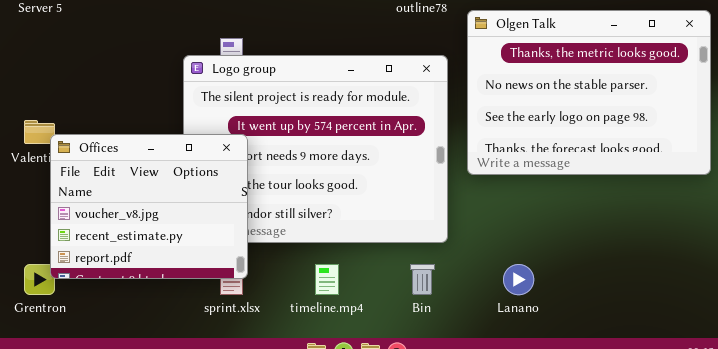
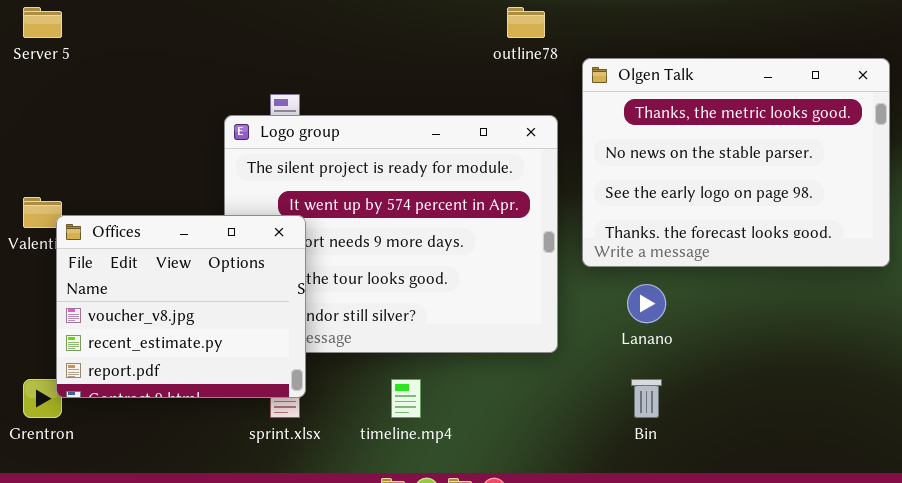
Bin: [410,264,435,295] -> [631,379,662,418], moved
Lanano: [503,264,534,295] -> [627,284,666,323], moved

